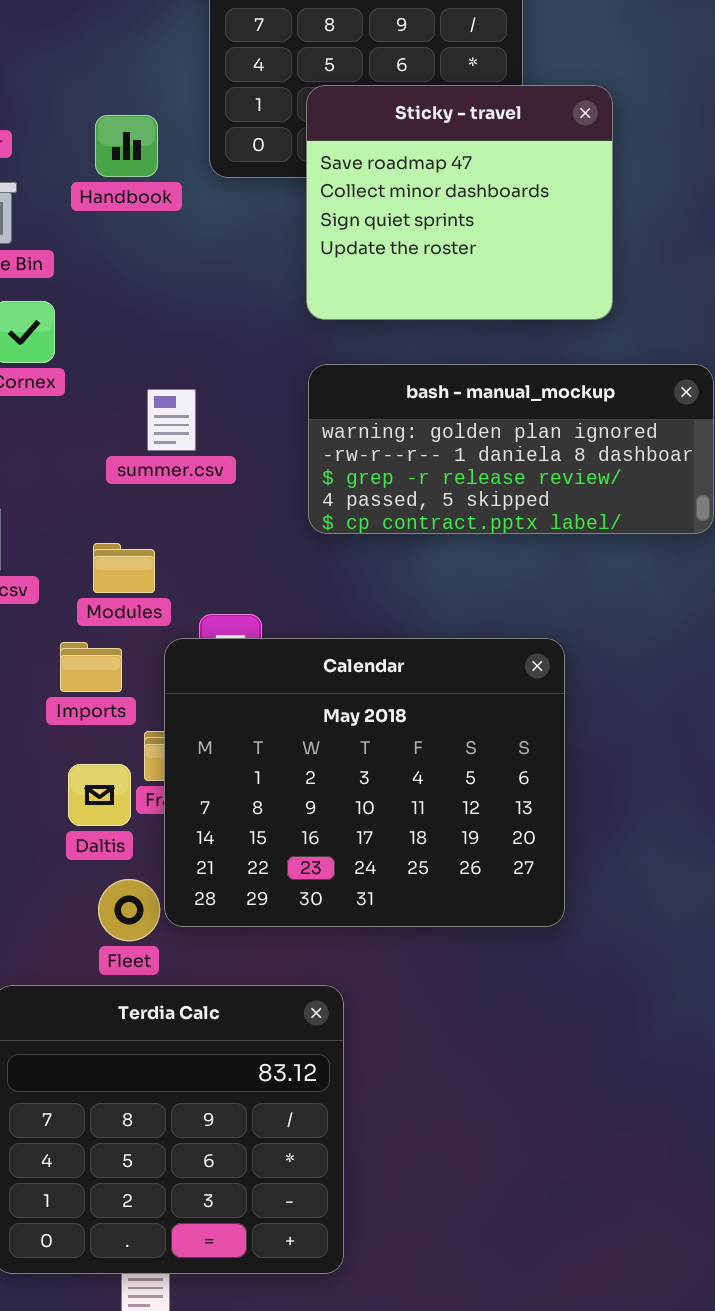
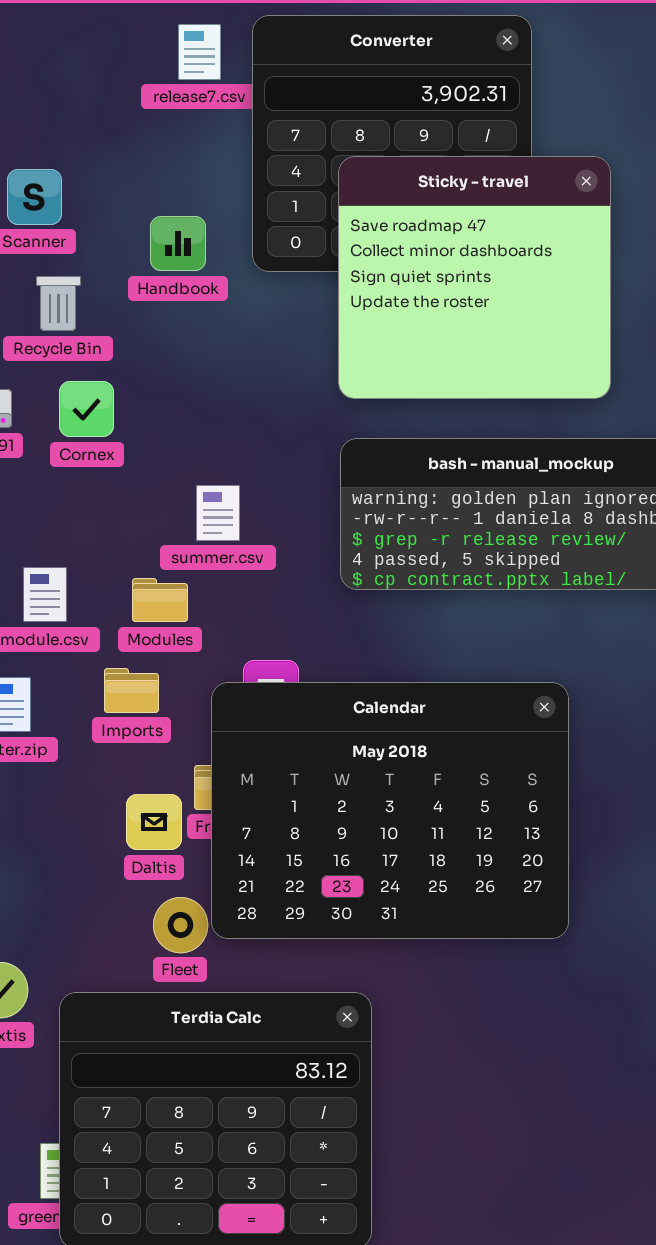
Sticky - travel: [306,85,613,320] -> [338,156,611,399], resized
summer.csv: [147,389,196,451] -> [196,485,240,541], moved
Modules: [93,543,155,593] -> [132,578,188,622], moved
Imports: [60,642,122,692] -> [104,668,159,713], moved

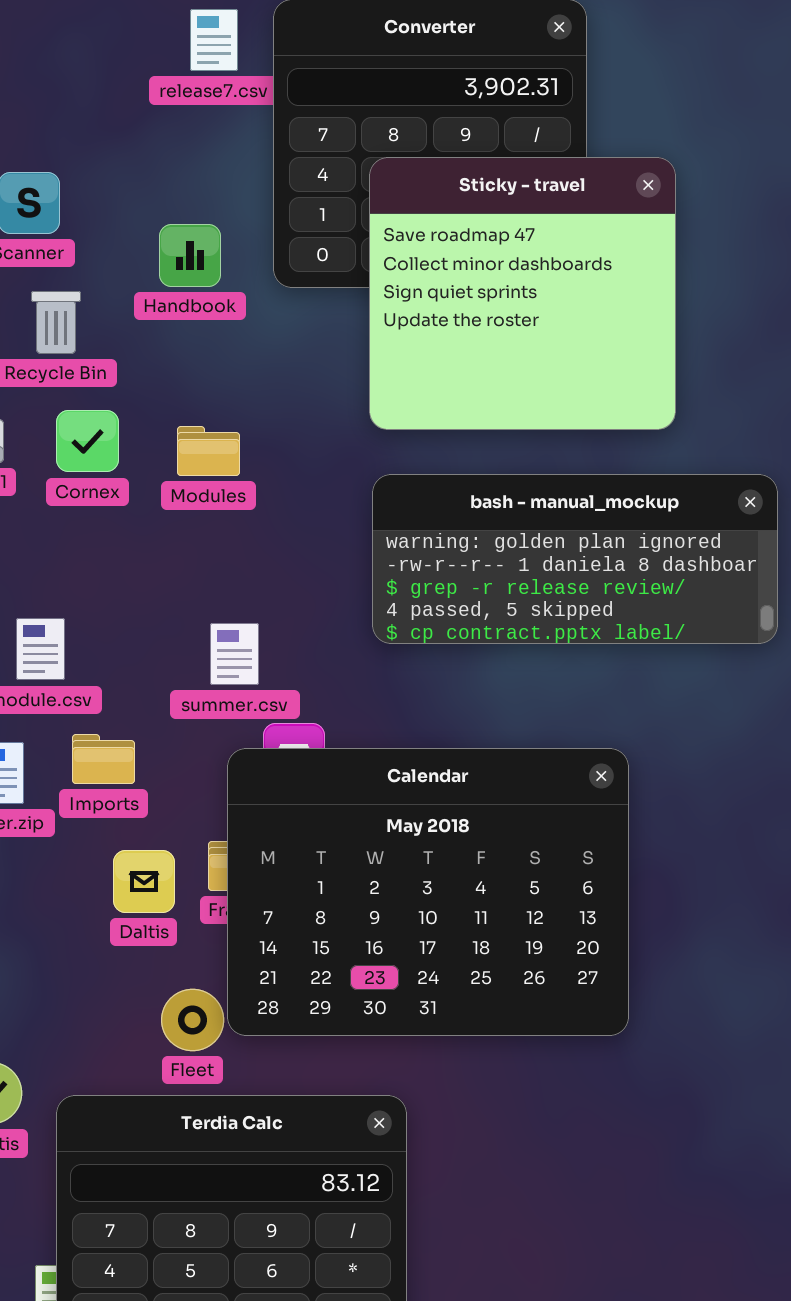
summer.csv: [196,485,240,541] -> [210,623,259,685], moved
Modules: [132,578,188,622] -> [177,426,240,476], moved
Imports: [104,668,159,713] -> [72,734,135,784], moved
Daltis: [126,794,182,850] -> [113,850,175,913], moved

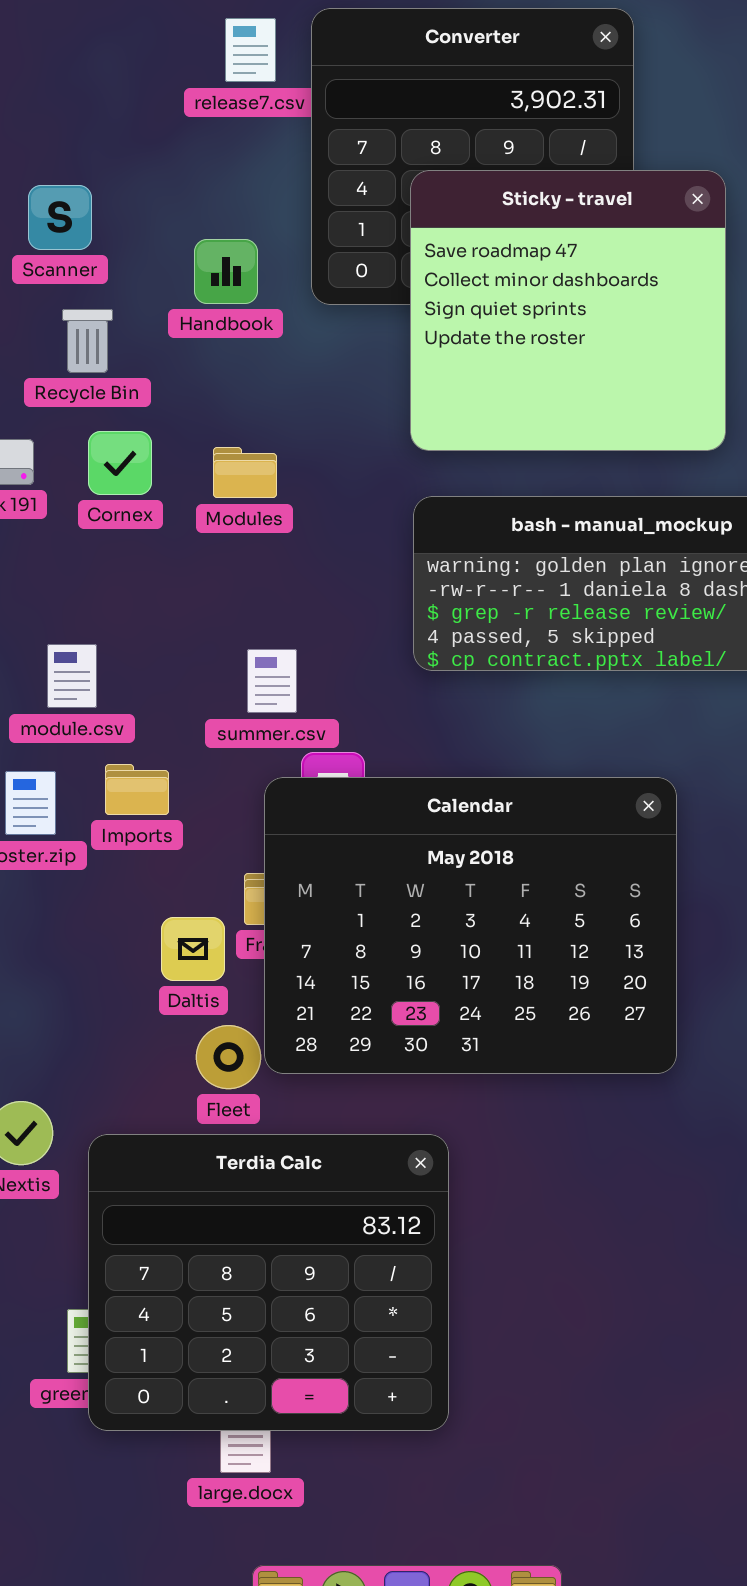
Daltis: [113,850,175,913] -> [161,917,225,981], moved

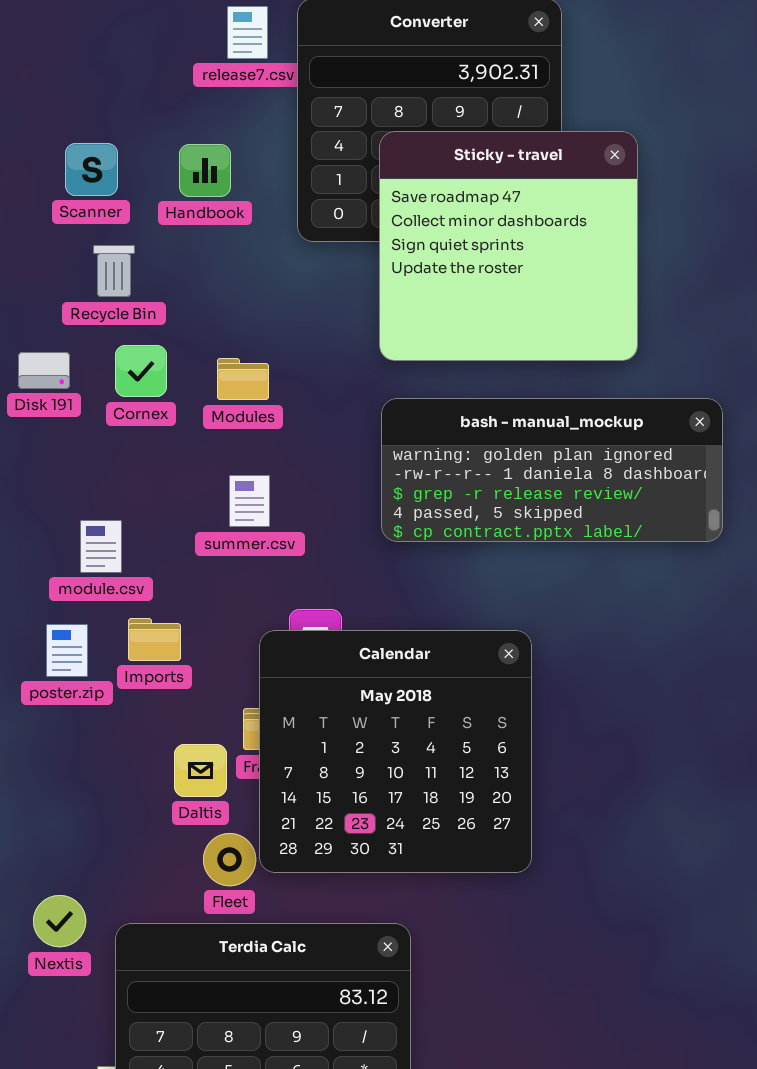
Handbook: [194,239,258,304] -> [179,144,231,197], moved
summer.csv: [247,649,297,713] -> [229,475,270,527], moved
Calendar: [264,777,677,1074] -> [259,630,532,873], resized

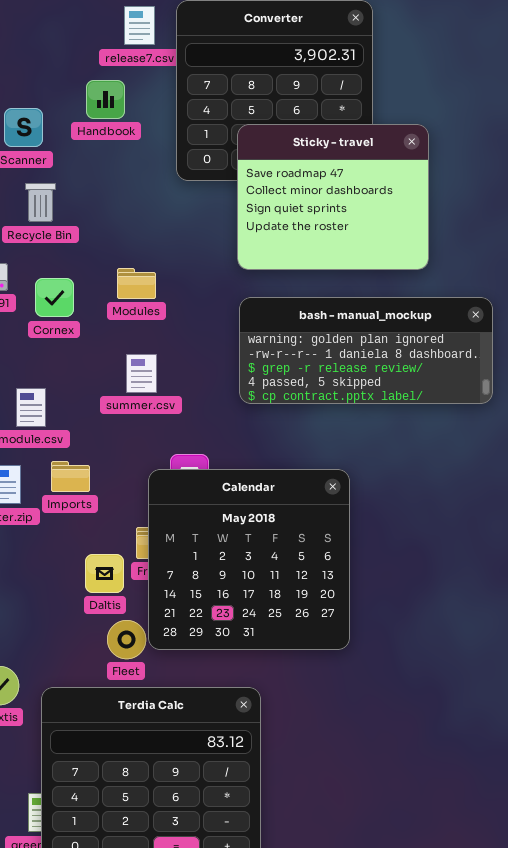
Sticky - travel: [379,131,638,361] -> [237,124,429,270], resized
Handbook: [179,144,231,197] -> [86,80,125,119], moved
Cornex: [115,345,167,397] -> [35,278,74,317], moved

